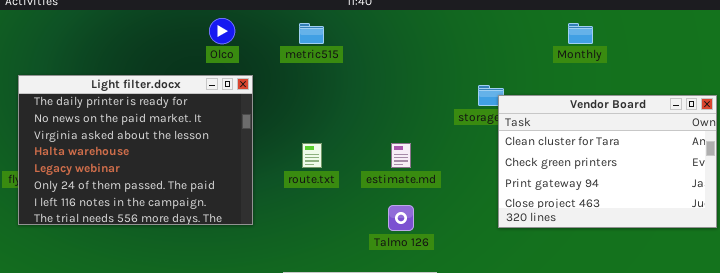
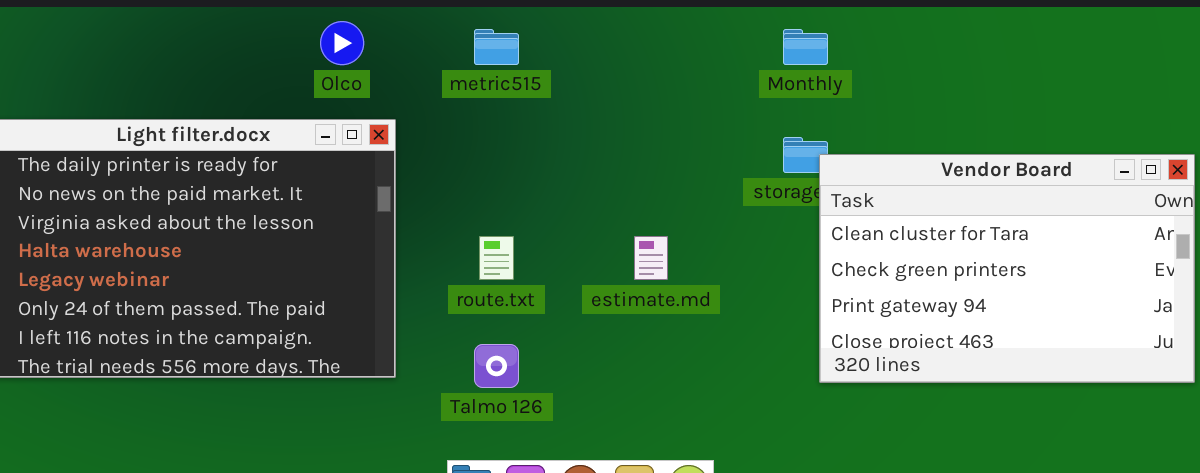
Monthly: [568,23,593,44] -> [783,29,828,65], moved
Talmo 126: [388,205,414,231] -> [474,344,519,388], moved

